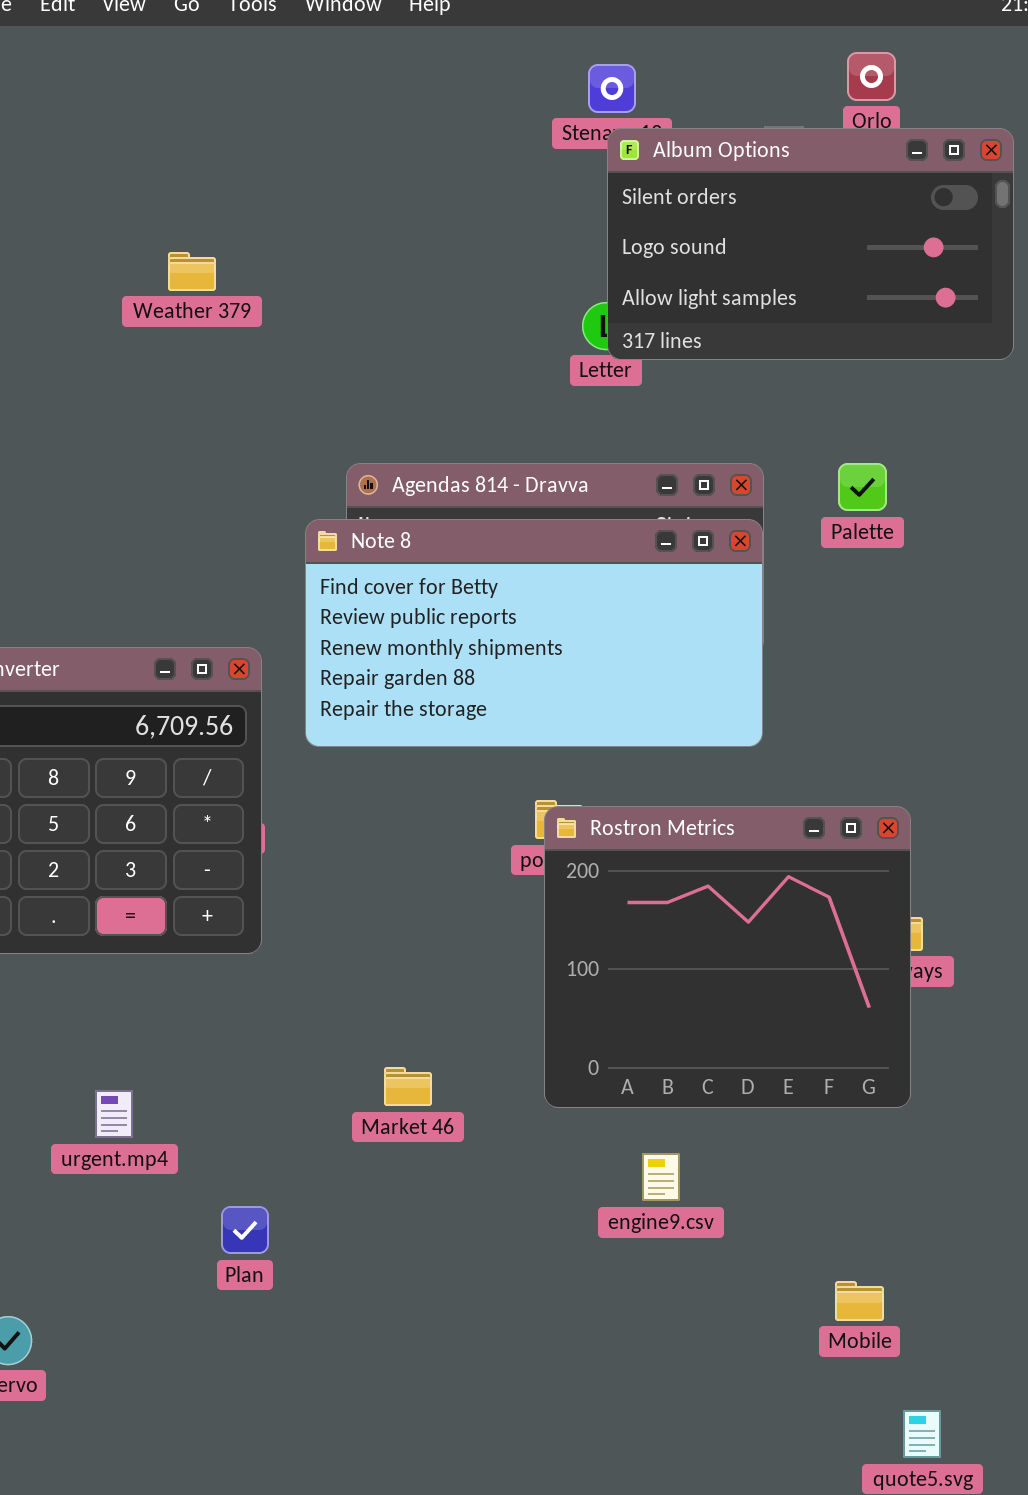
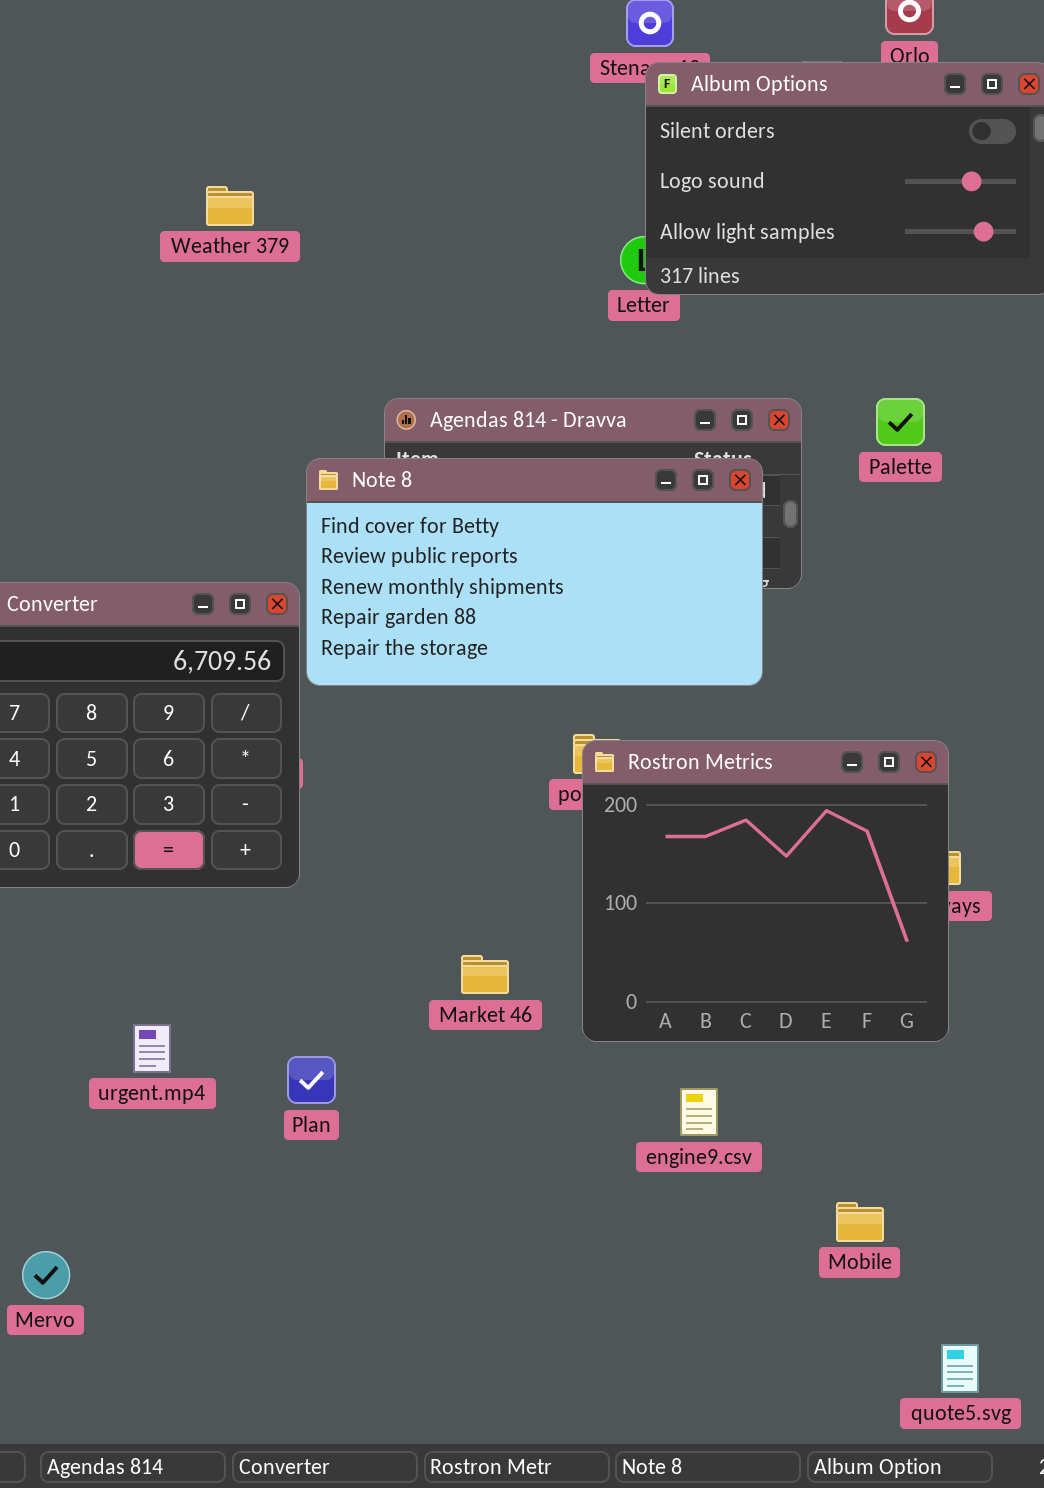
Note 8: [305,519,763,747] -> [306,458,763,686], moved
Market 46: [384,1067,432,1106] -> [461,955,509,994], moved
Plan: [221,1206,269,1254] -> [287,1056,336,1104], moved
Mobile: [835,1281,884,1321] -> [836,1202,884,1242], moved

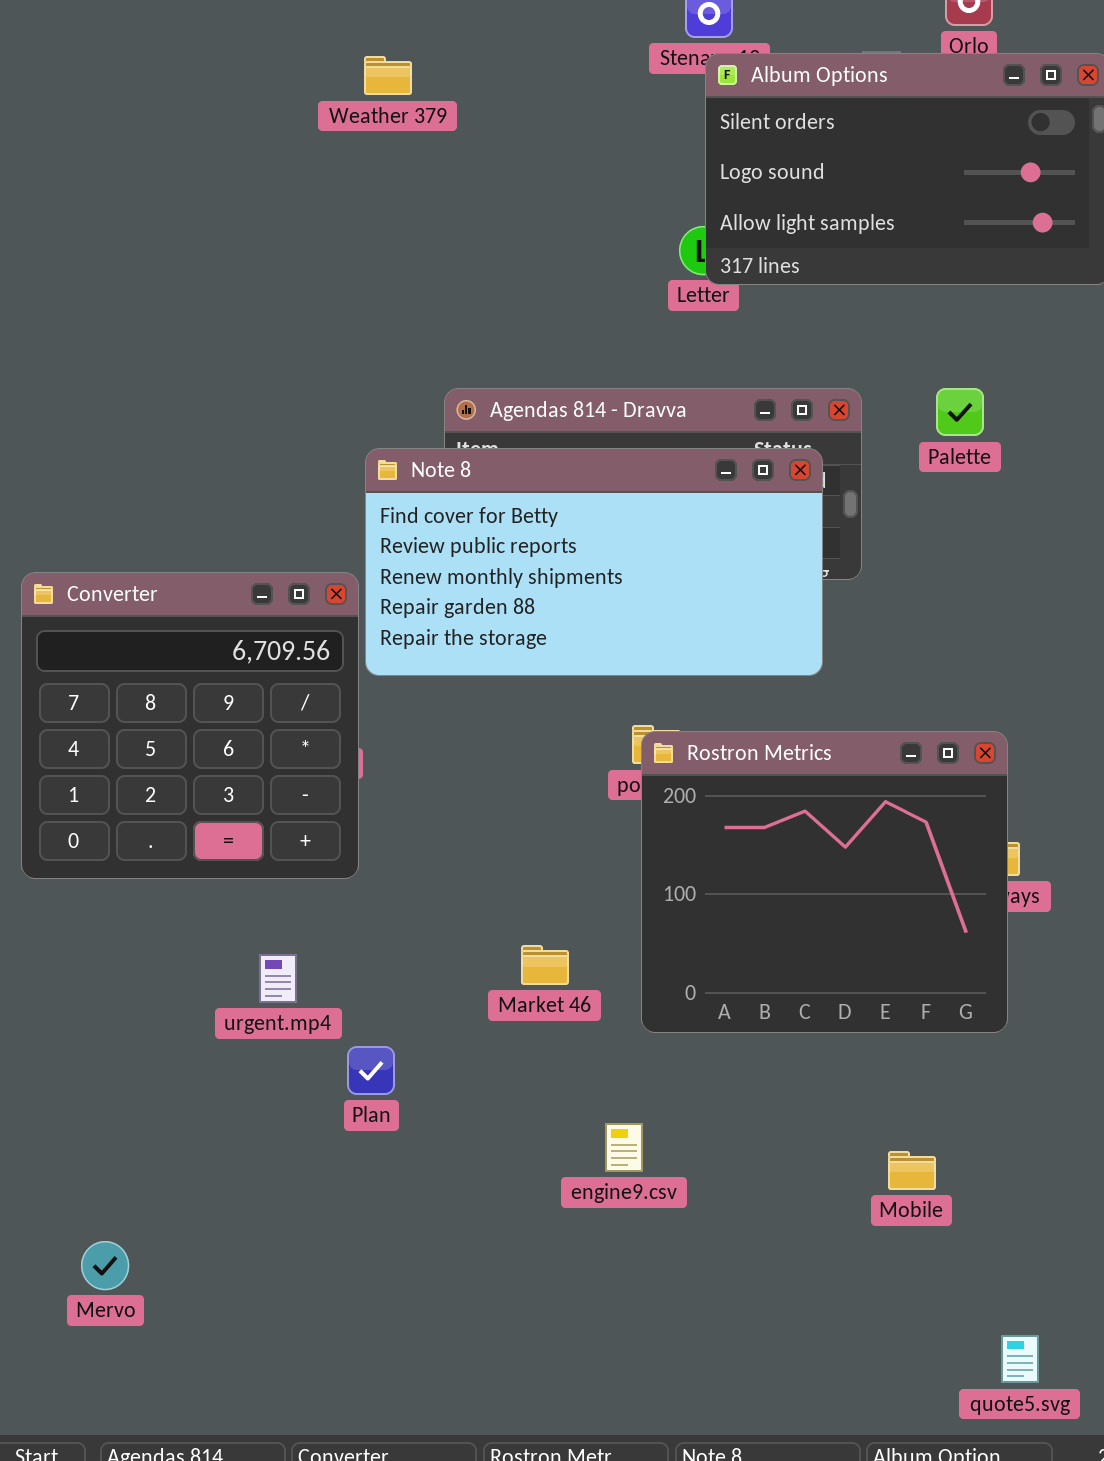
Weather 379: [206,186,254,226] -> [364,56,412,95], moved
urgent.mp4: [133,1024,171,1073] -> [259,954,297,1003], moved
engine9.csv: [680,1088,718,1136] -> [605,1123,643,1172], moved
Mobile: [836,1202,884,1242] -> [888,1151,936,1190], moved

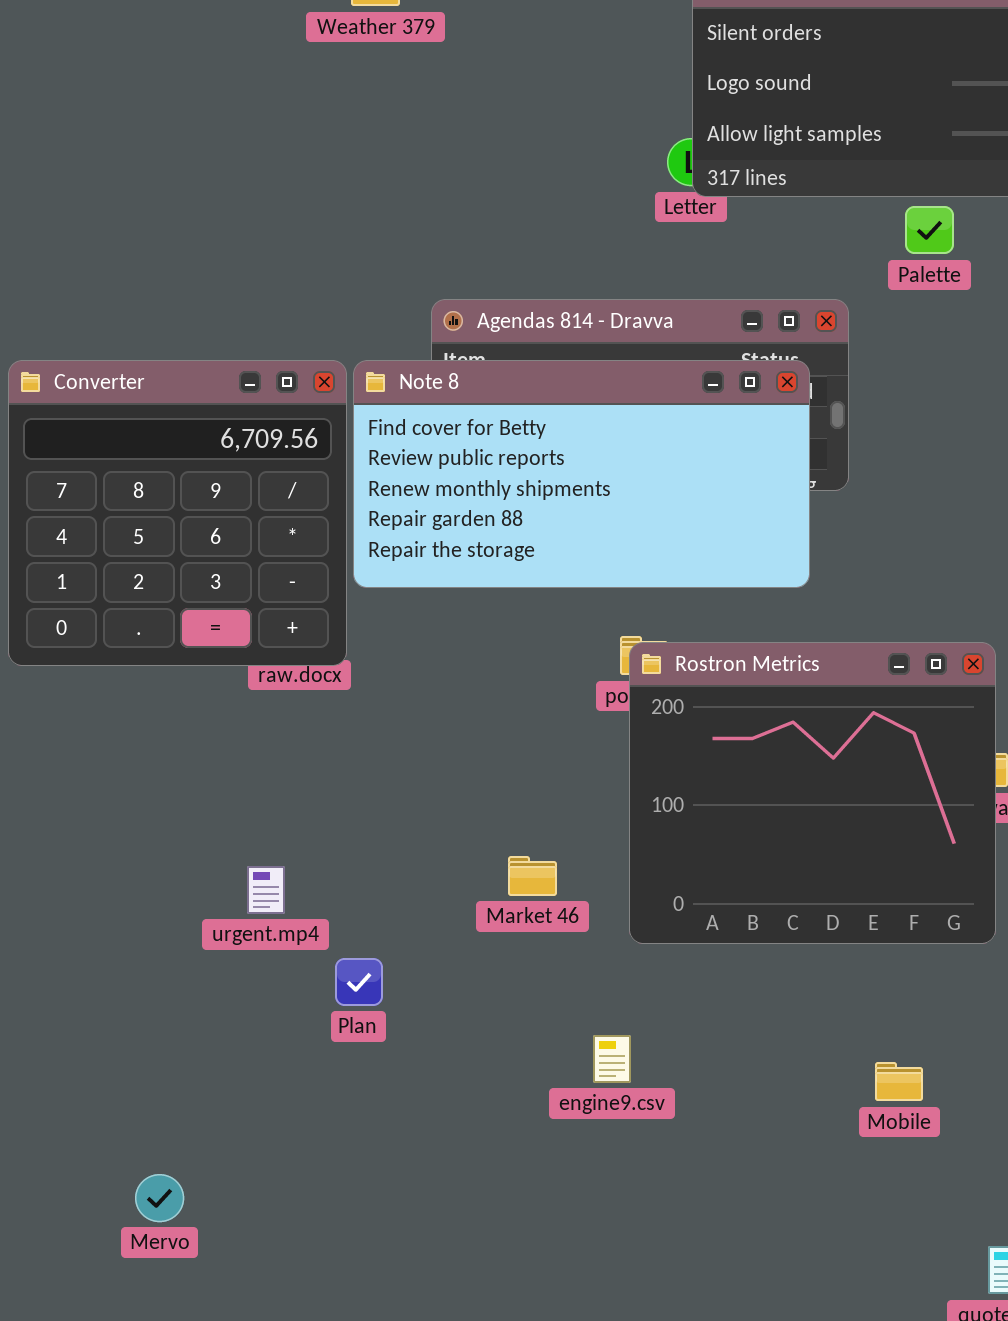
Palette: [936,388,984,436] -> [905,206,954,254], moved
Converter: [21,572,359,879] -> [8,360,347,666], moved
Mervo: [81,1241,129,1290] -> [135,1174,184,1222], moved

